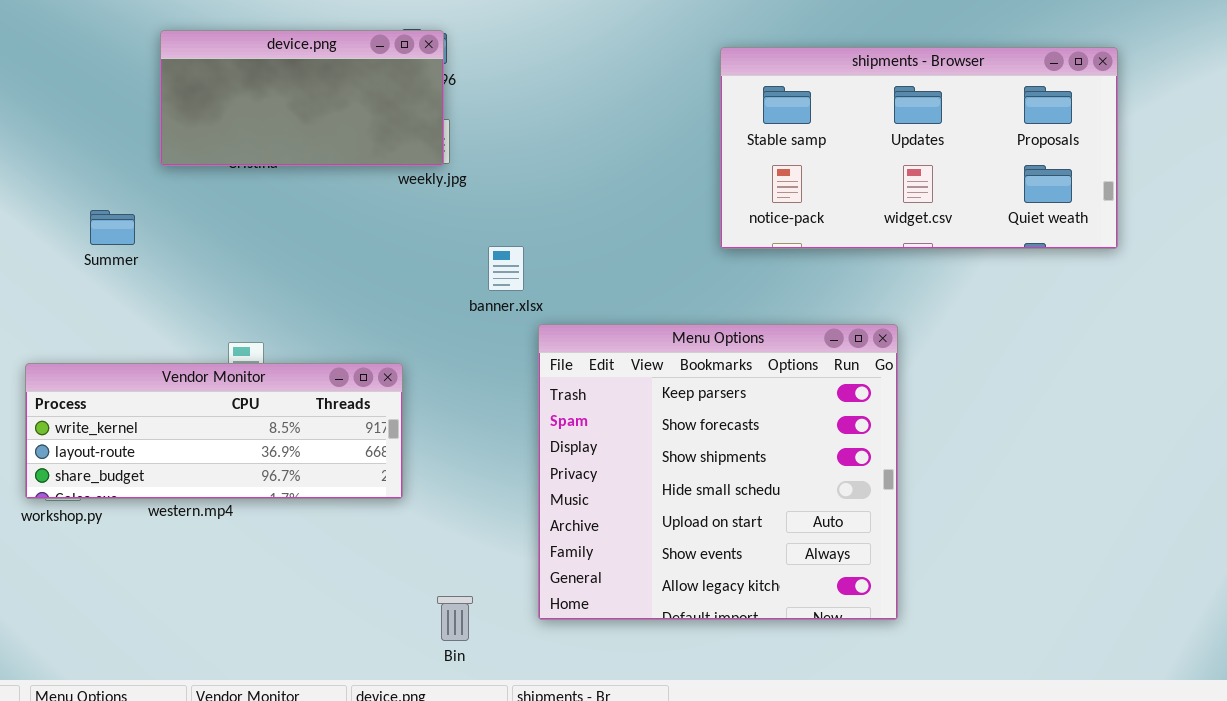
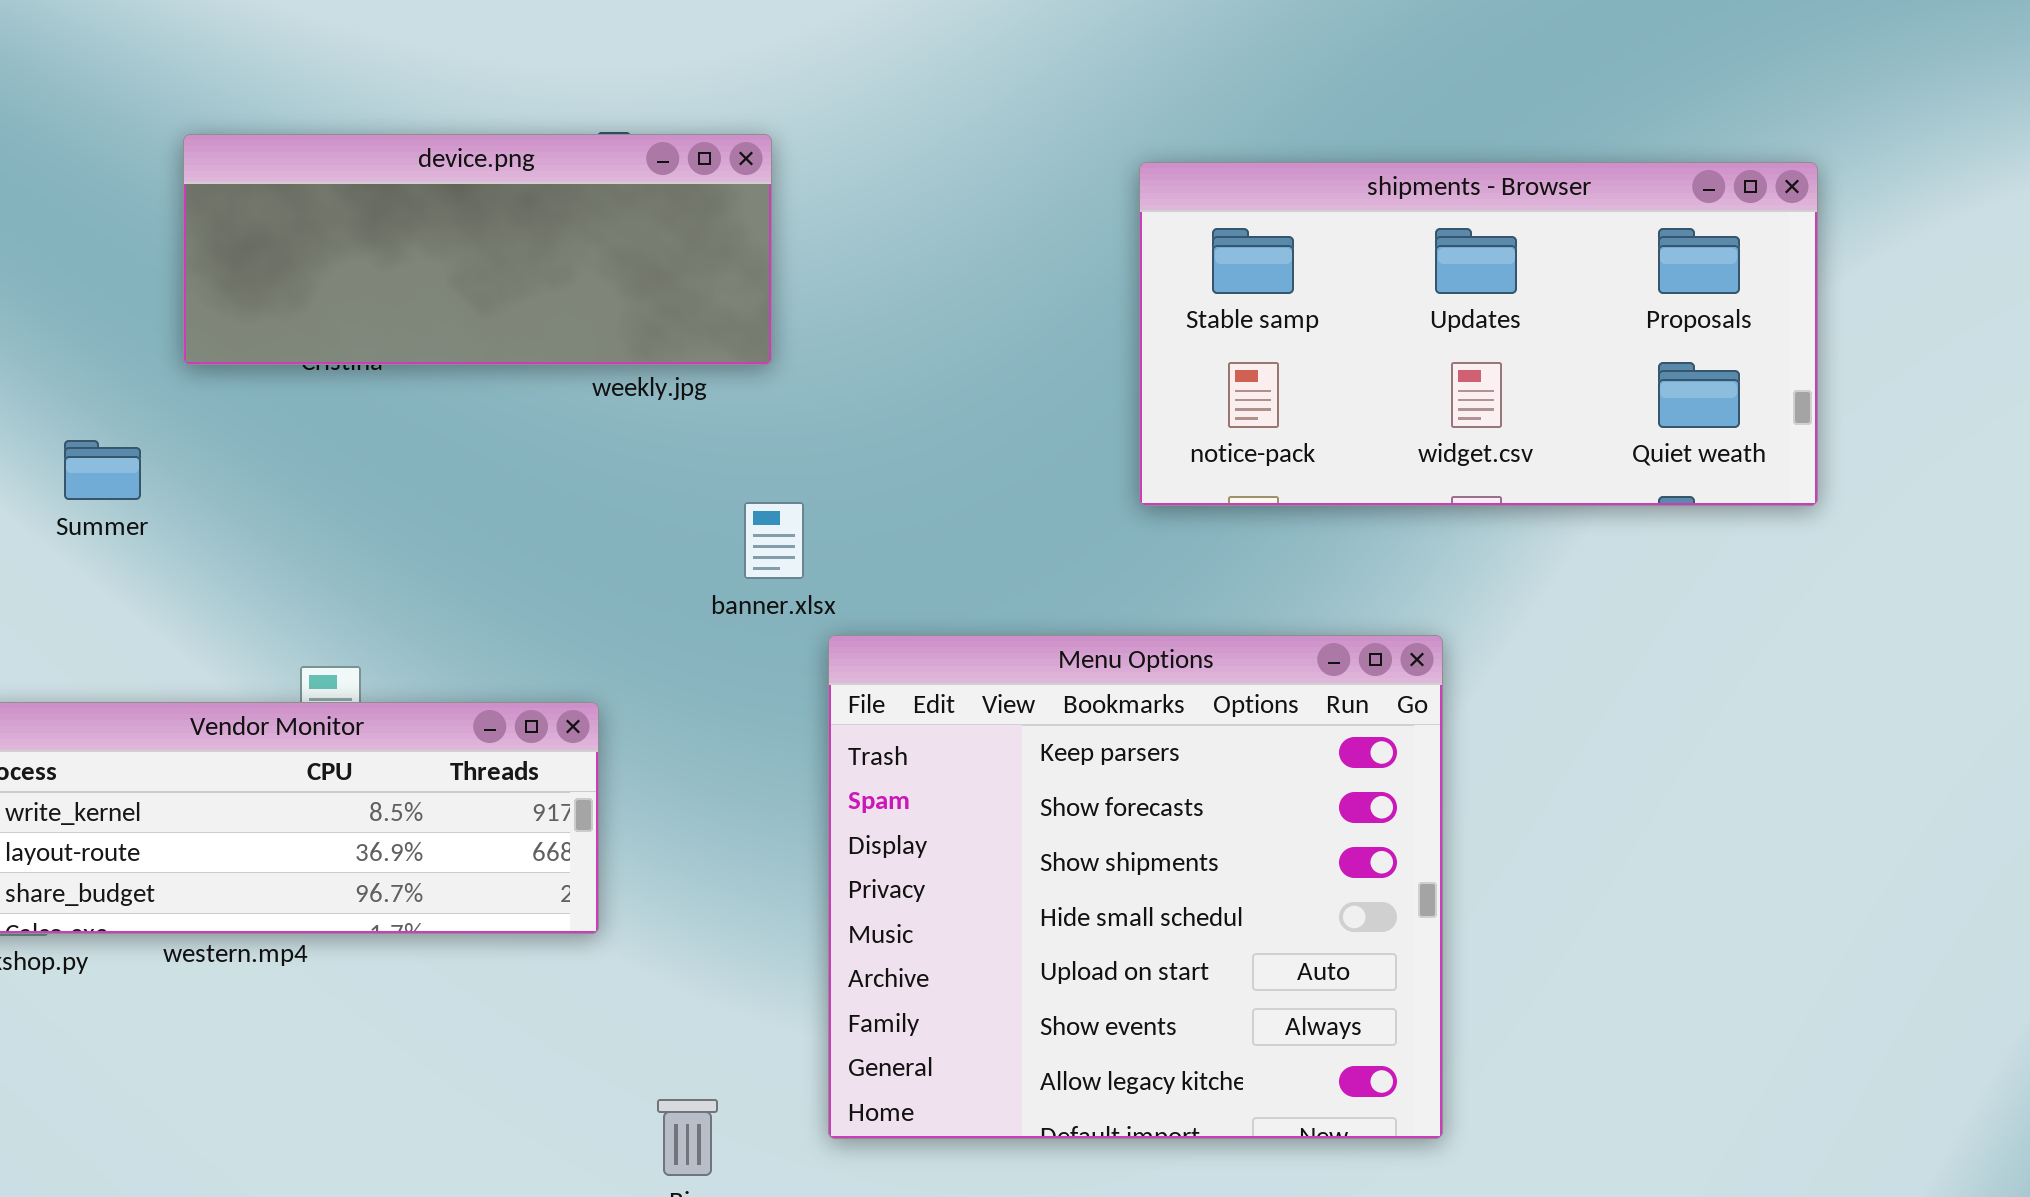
device.png: [160,30,444,166] -> [183,134,772,365], resized

